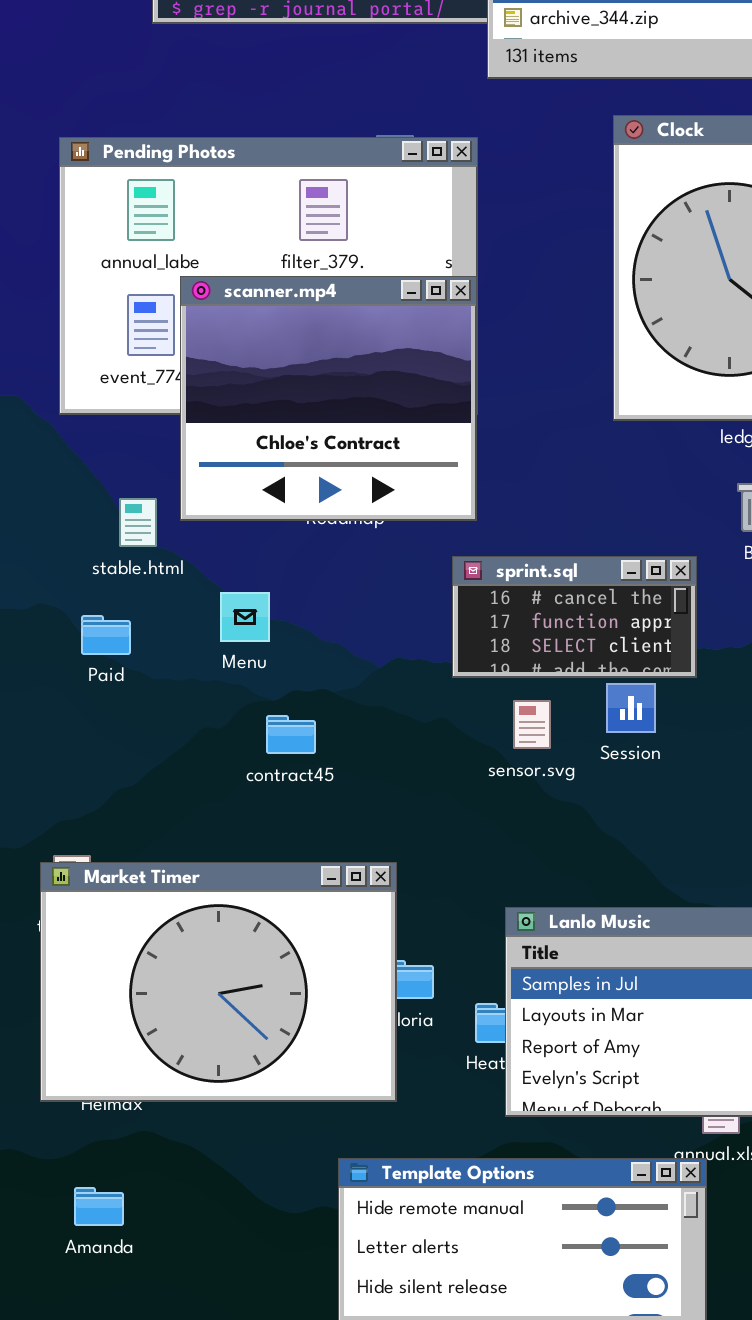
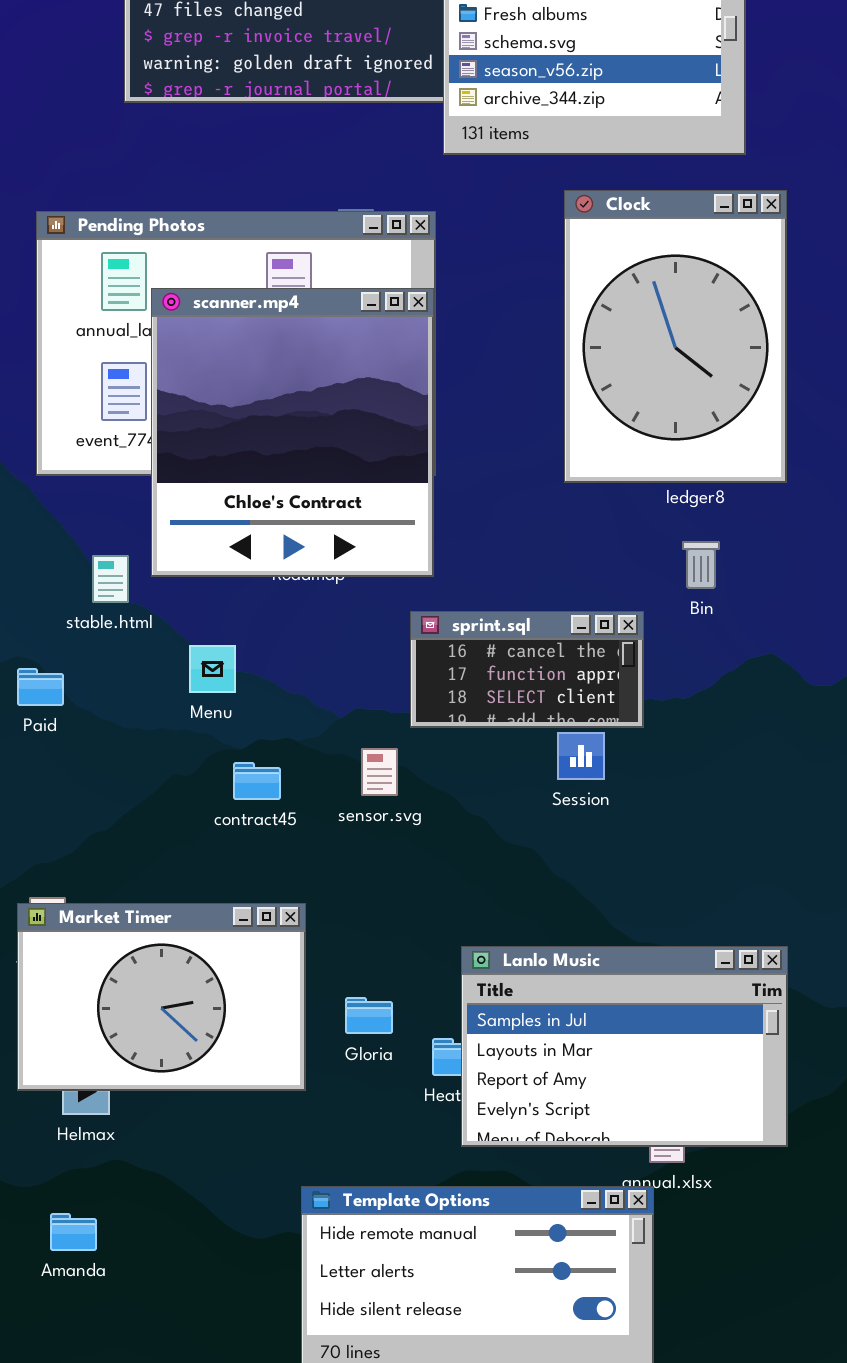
scanner.mp4: [180,276,477,521] -> [151,288,434,577], resized
Paid: [81,615,131,655] -> [17,668,64,706], moved
sensor.svg: [513,700,551,749] -> [361,748,398,796], moved
Market Timer: [40,862,397,1102] -> [17,903,306,1091], resized

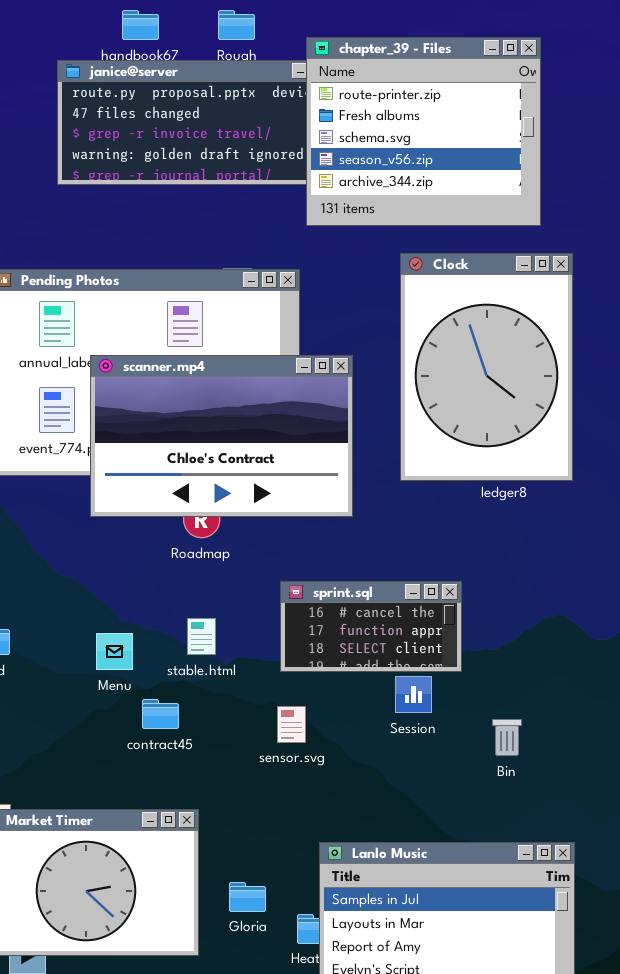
scanner.mp4: [151,288,434,577] -> [90,355,353,517], moved, resized
Bin: [682,541,720,589] -> [492,719,522,756], moved
stable.html: [92,555,129,603] -> [187,618,216,655], moved
Menu: [189,645,236,693] -> [96,633,133,670], moved
sensor.svg: [361,748,398,796] -> [277,706,306,743], moved

